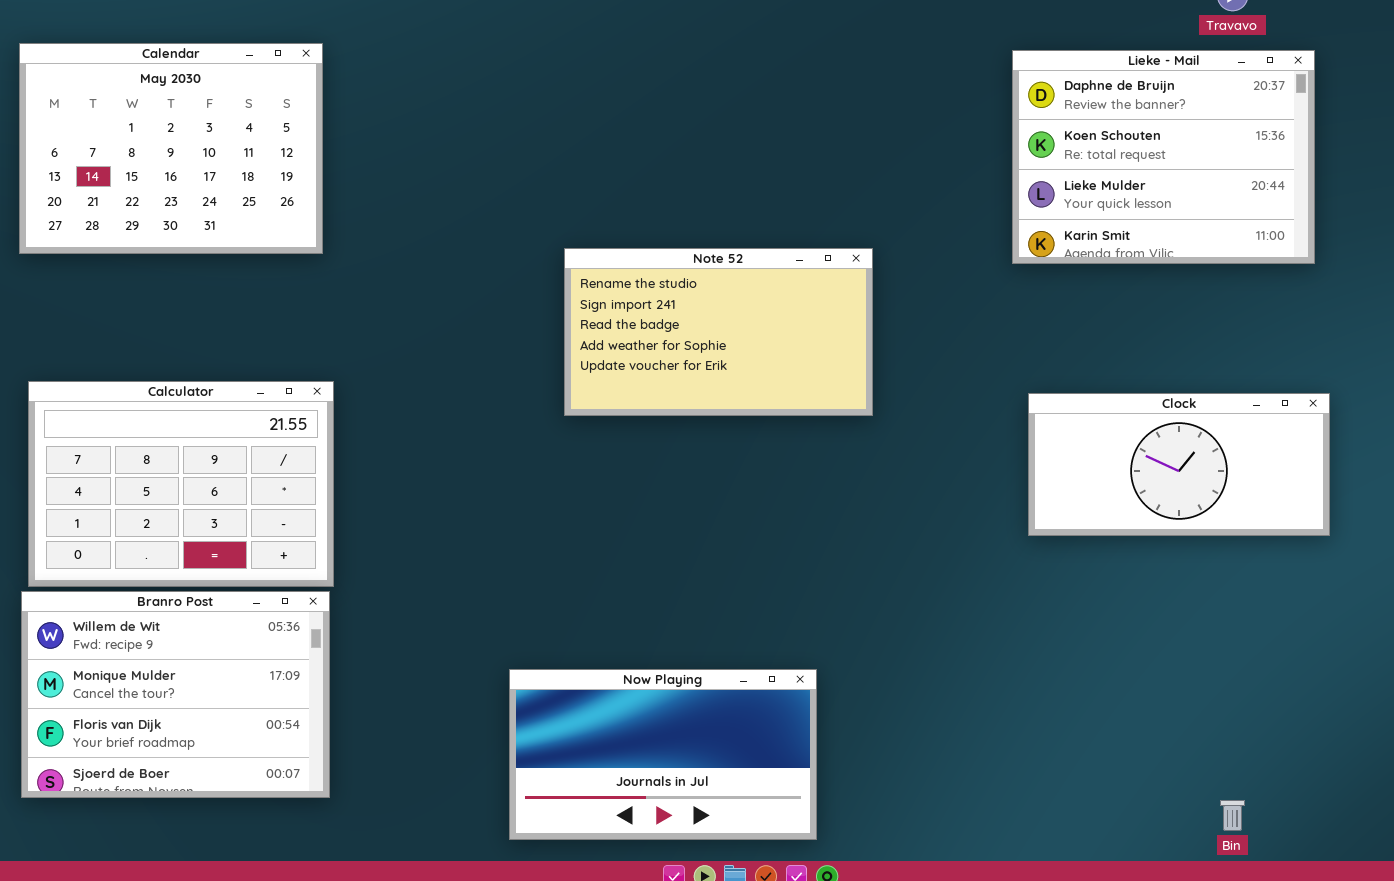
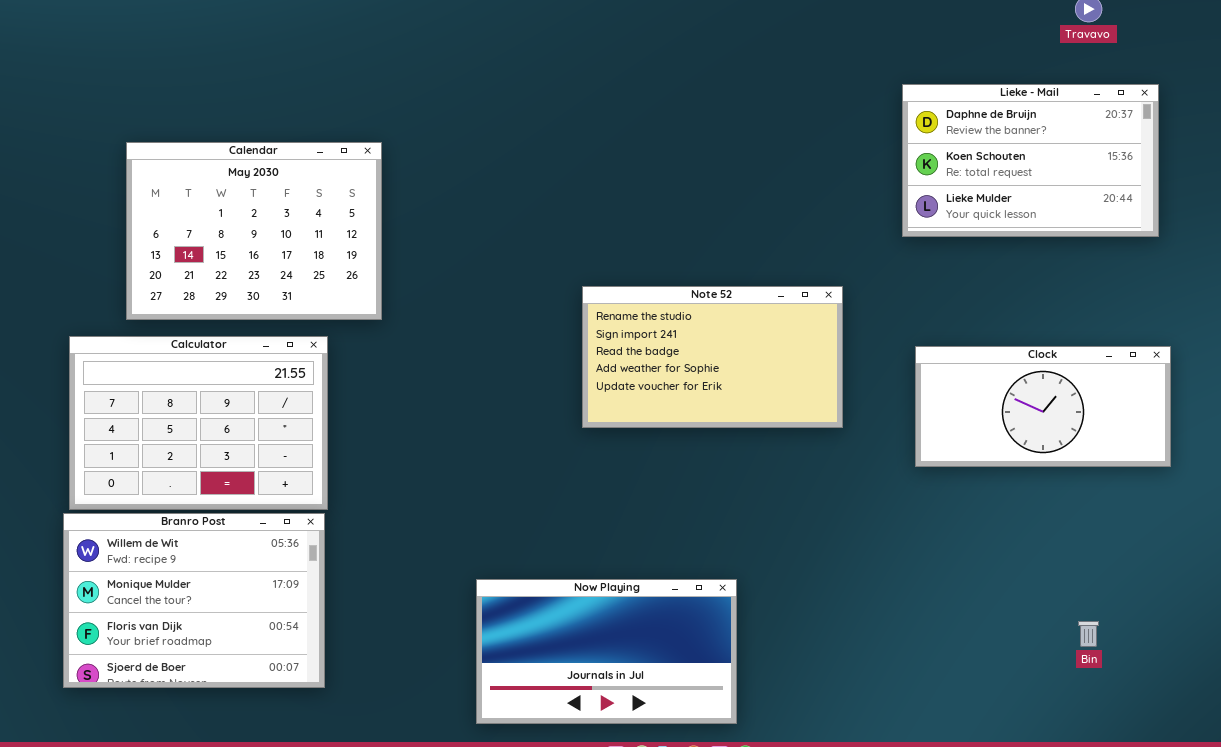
Calendar: [19,43,323,254] -> [126,142,382,320], moved
Lieke - Mail: [1012,50,1315,264] -> [902,84,1159,237], resized
Note 52: [564,248,873,416] -> [582,286,843,428], moved
Bin: [1220,800,1245,831] -> [1078,621,1099,647], moved

